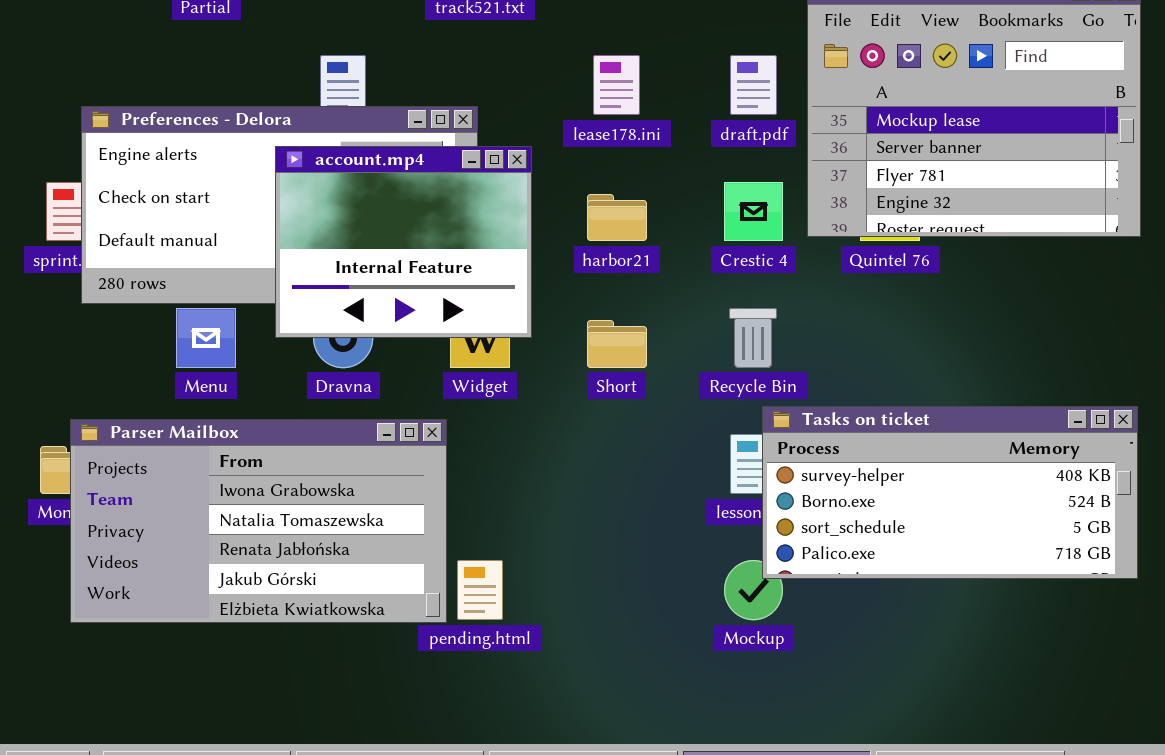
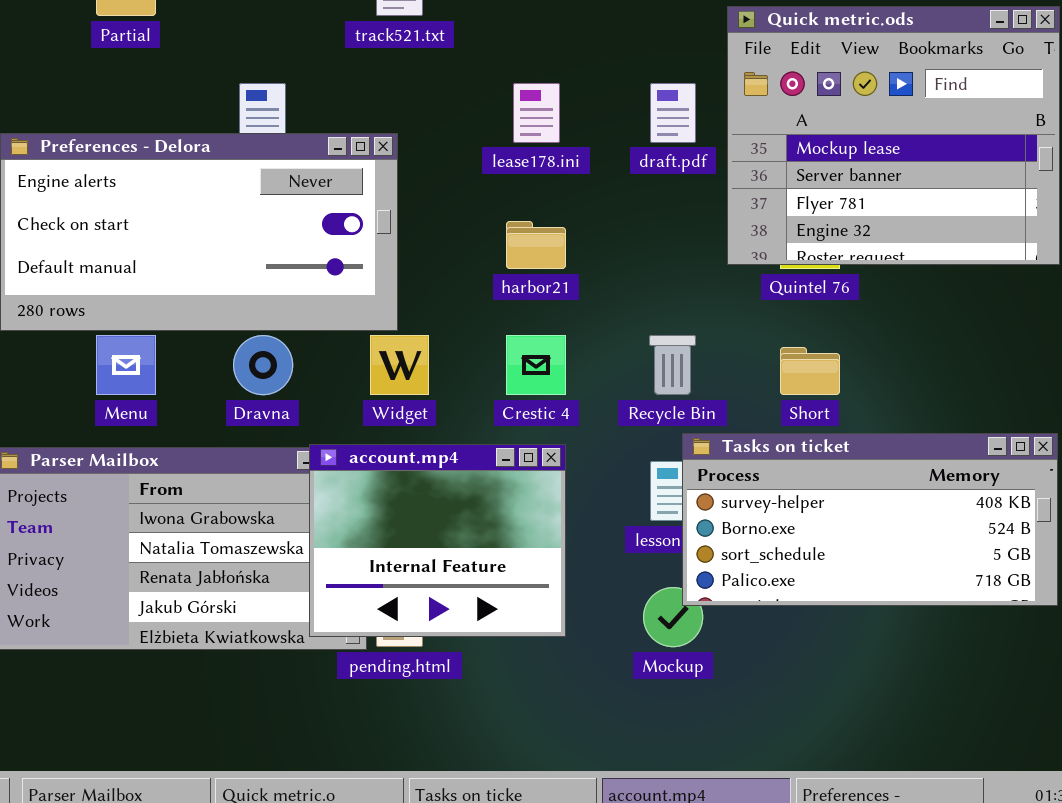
account.mp4: [275,146,532,338] -> [309,444,566,637], moved
Crestic 4: [724,182,783,241] -> [506,335,566,395], moved
Short: [587,320,647,368] -> [780,347,840,395], moved

